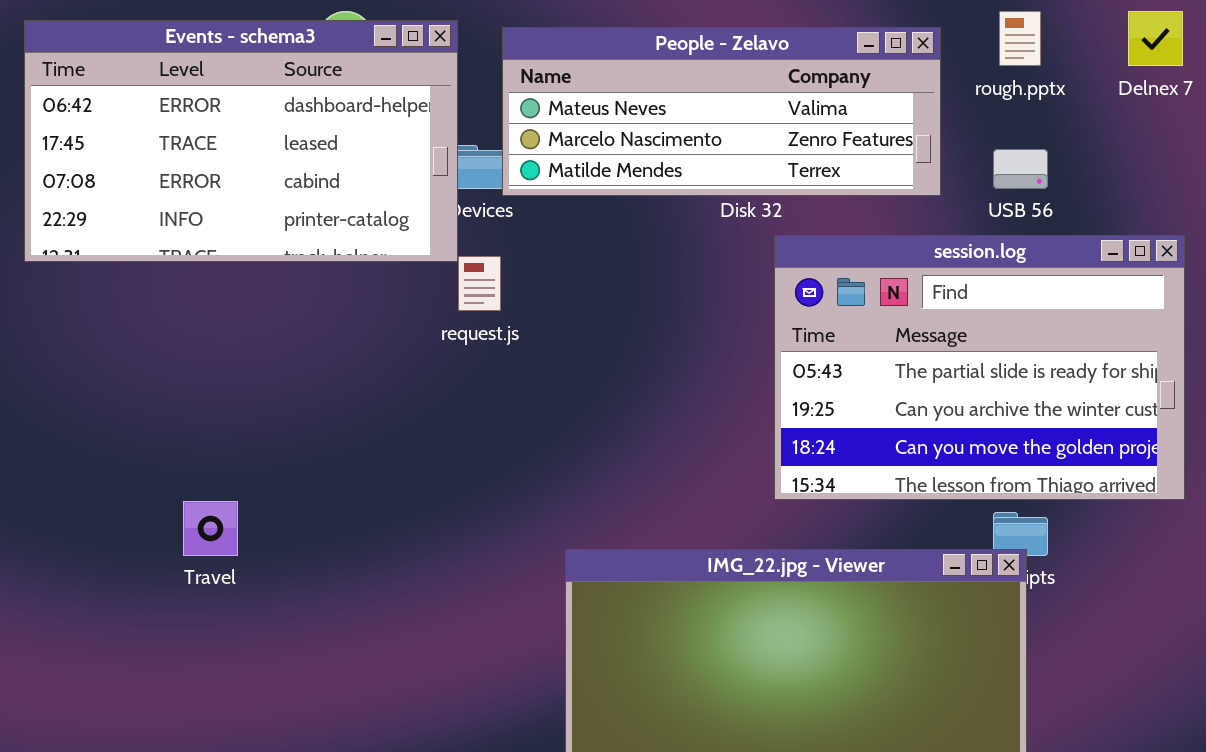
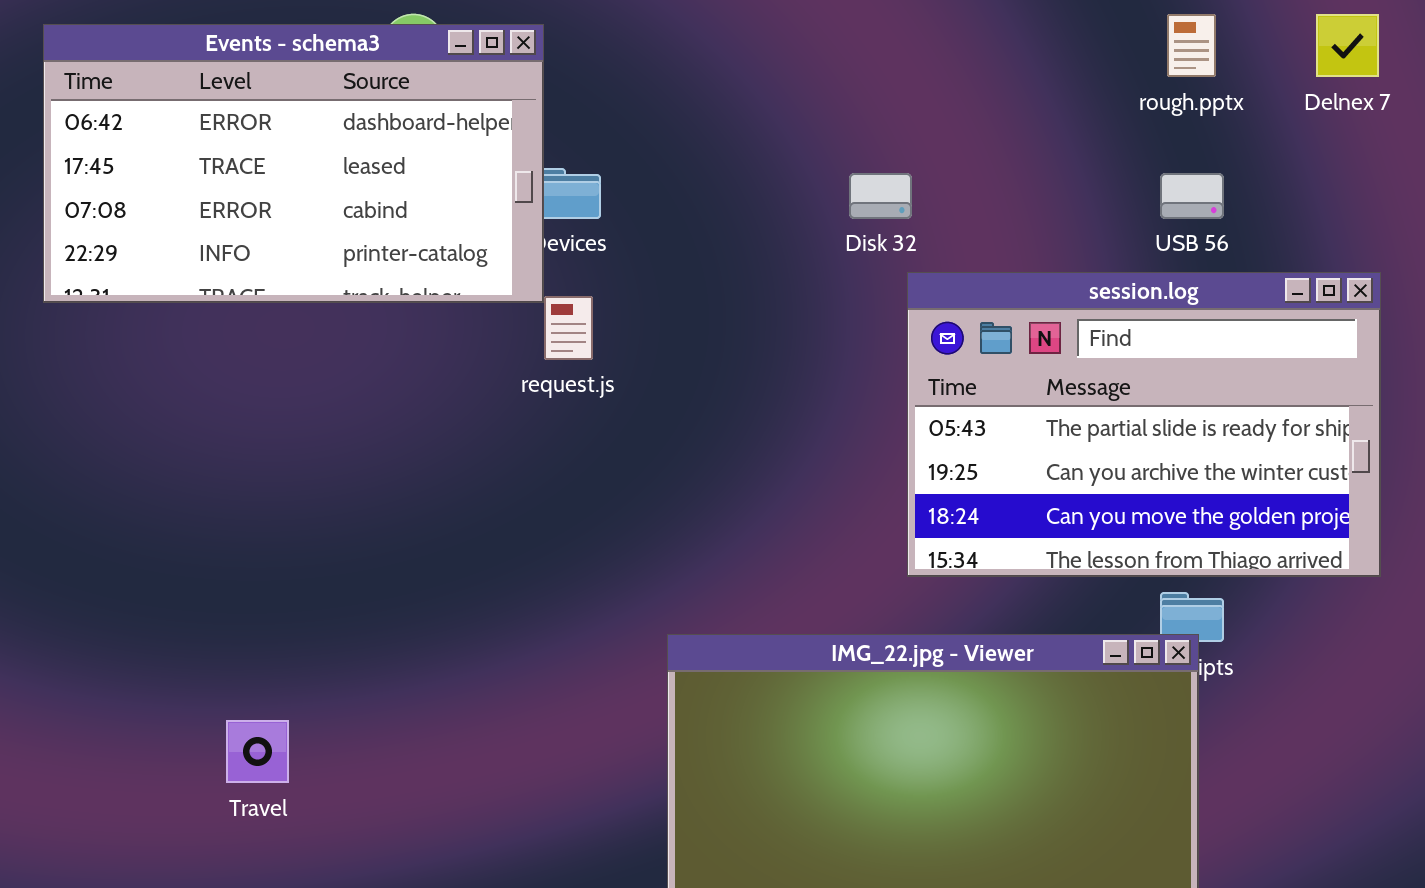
People - Zelavo: [502,27,941,196] -> none, closed
Travel: [183,501,238,556] -> [226,720,289,783], moved

